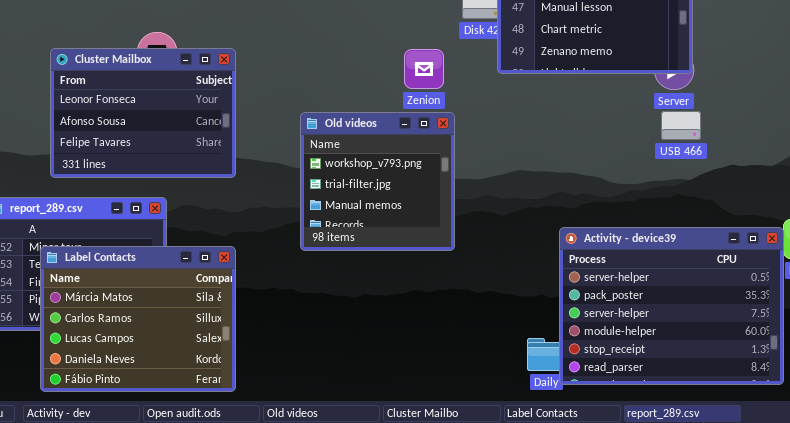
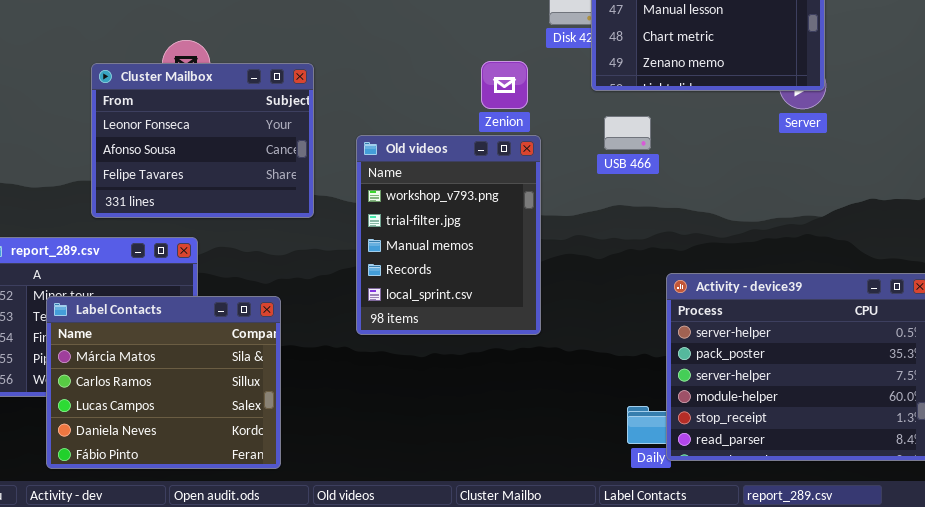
Cluster Mailbox: [50,48,236,178] -> [91,63,314,218], moved
USB 466: [661,111,701,140] -> [604,116,651,150], moved
Old videos: [300,112,455,251] -> [356,135,541,335], resized

